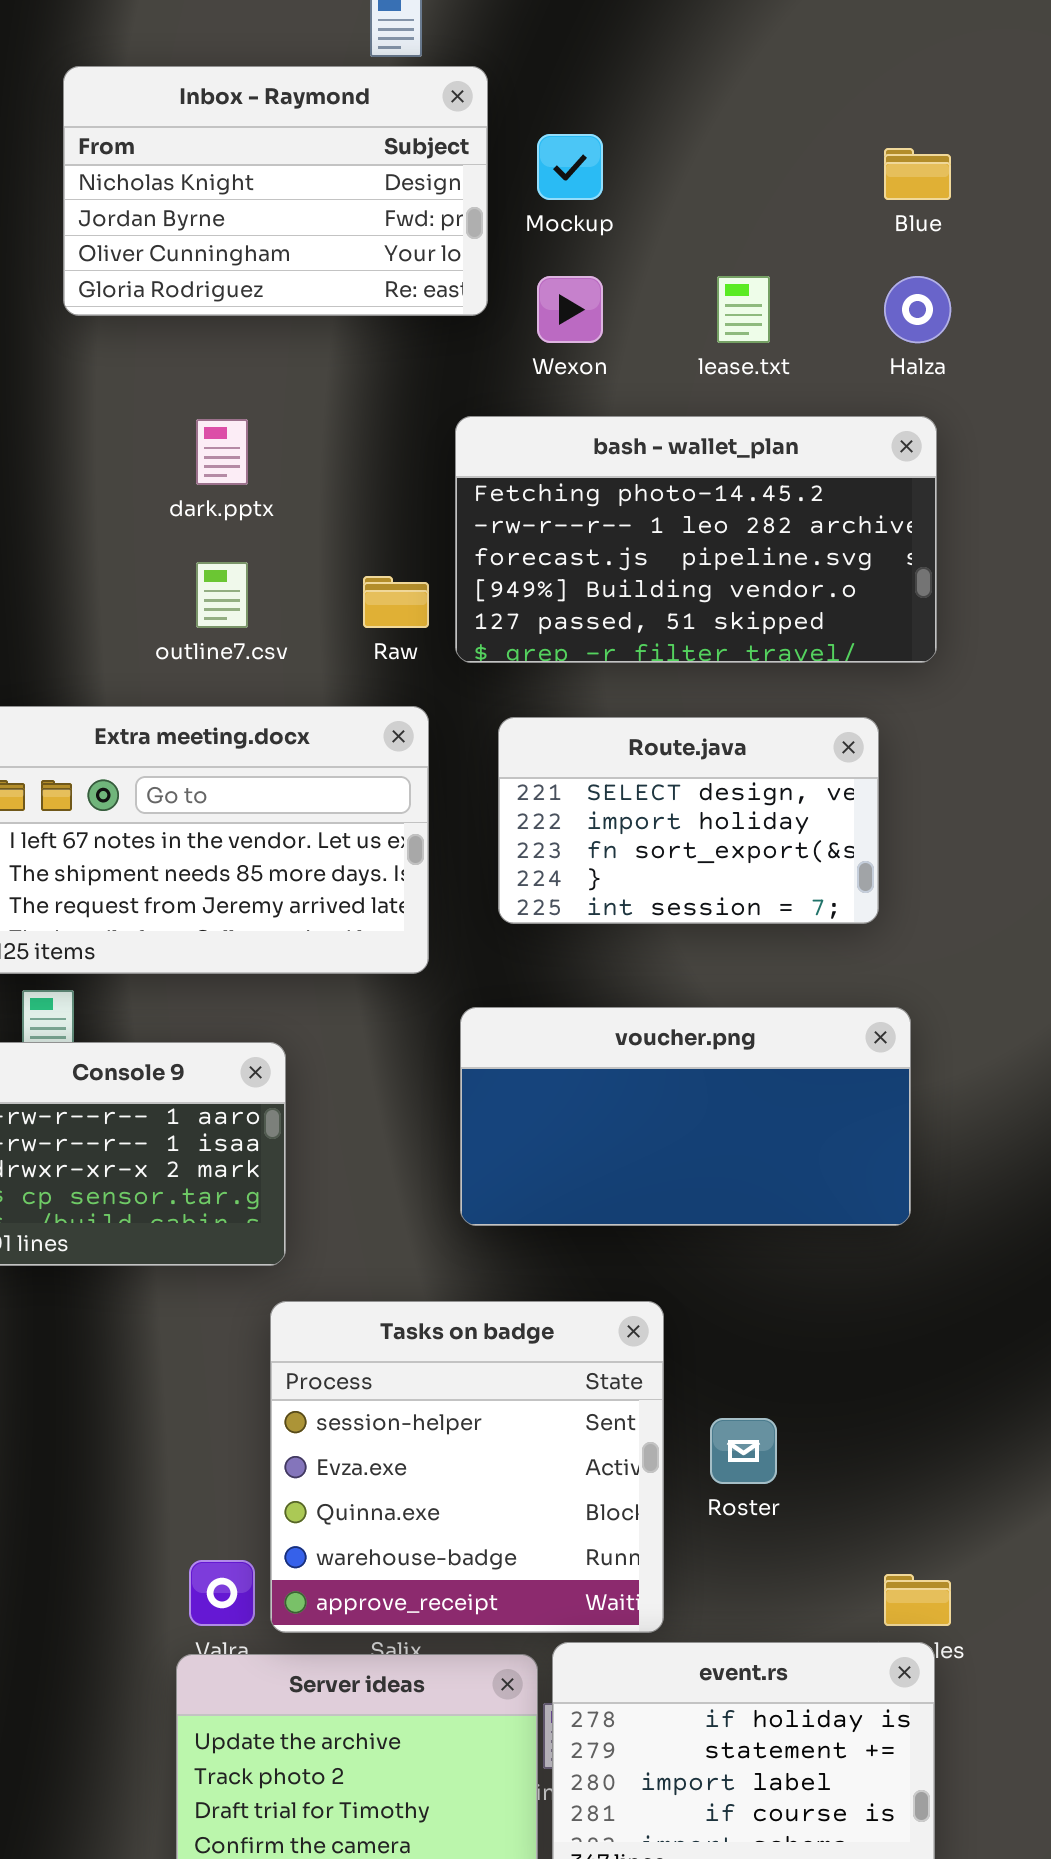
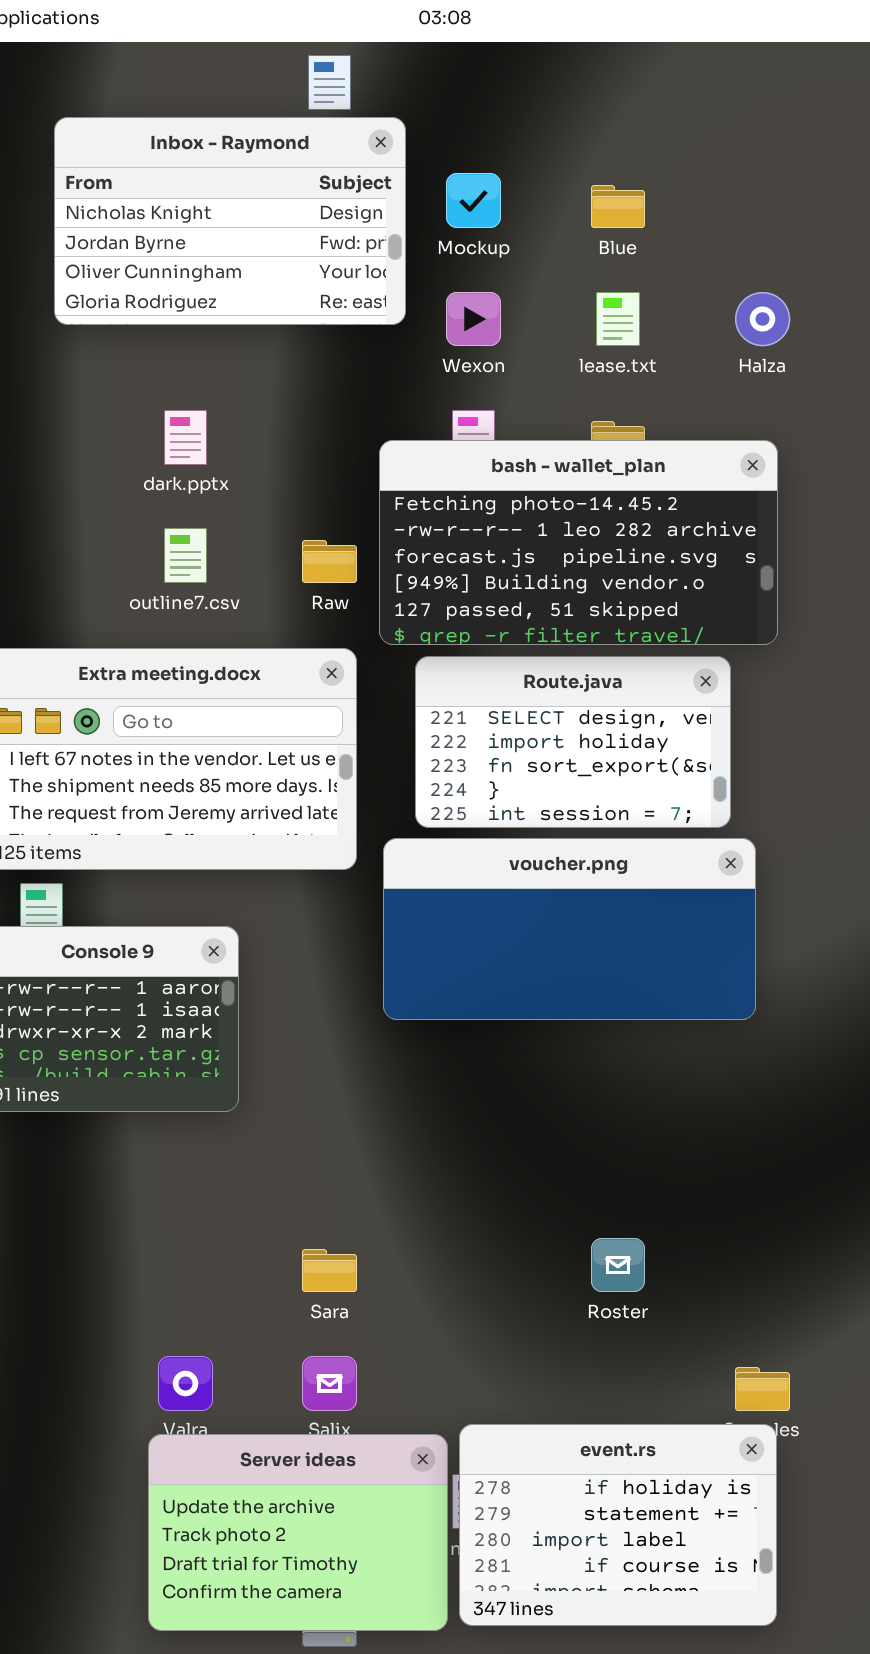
Blue: [884,148,951,200] -> [591,185,645,228], moved
bash - wallet_plan: [455,416,937,663] -> [379,440,778,645], moved
voucher.png: [460,1007,911,1226] -> [383,838,756,1020], moved
Tasks on badge: [270,1301,664,1633] -> none, closed

